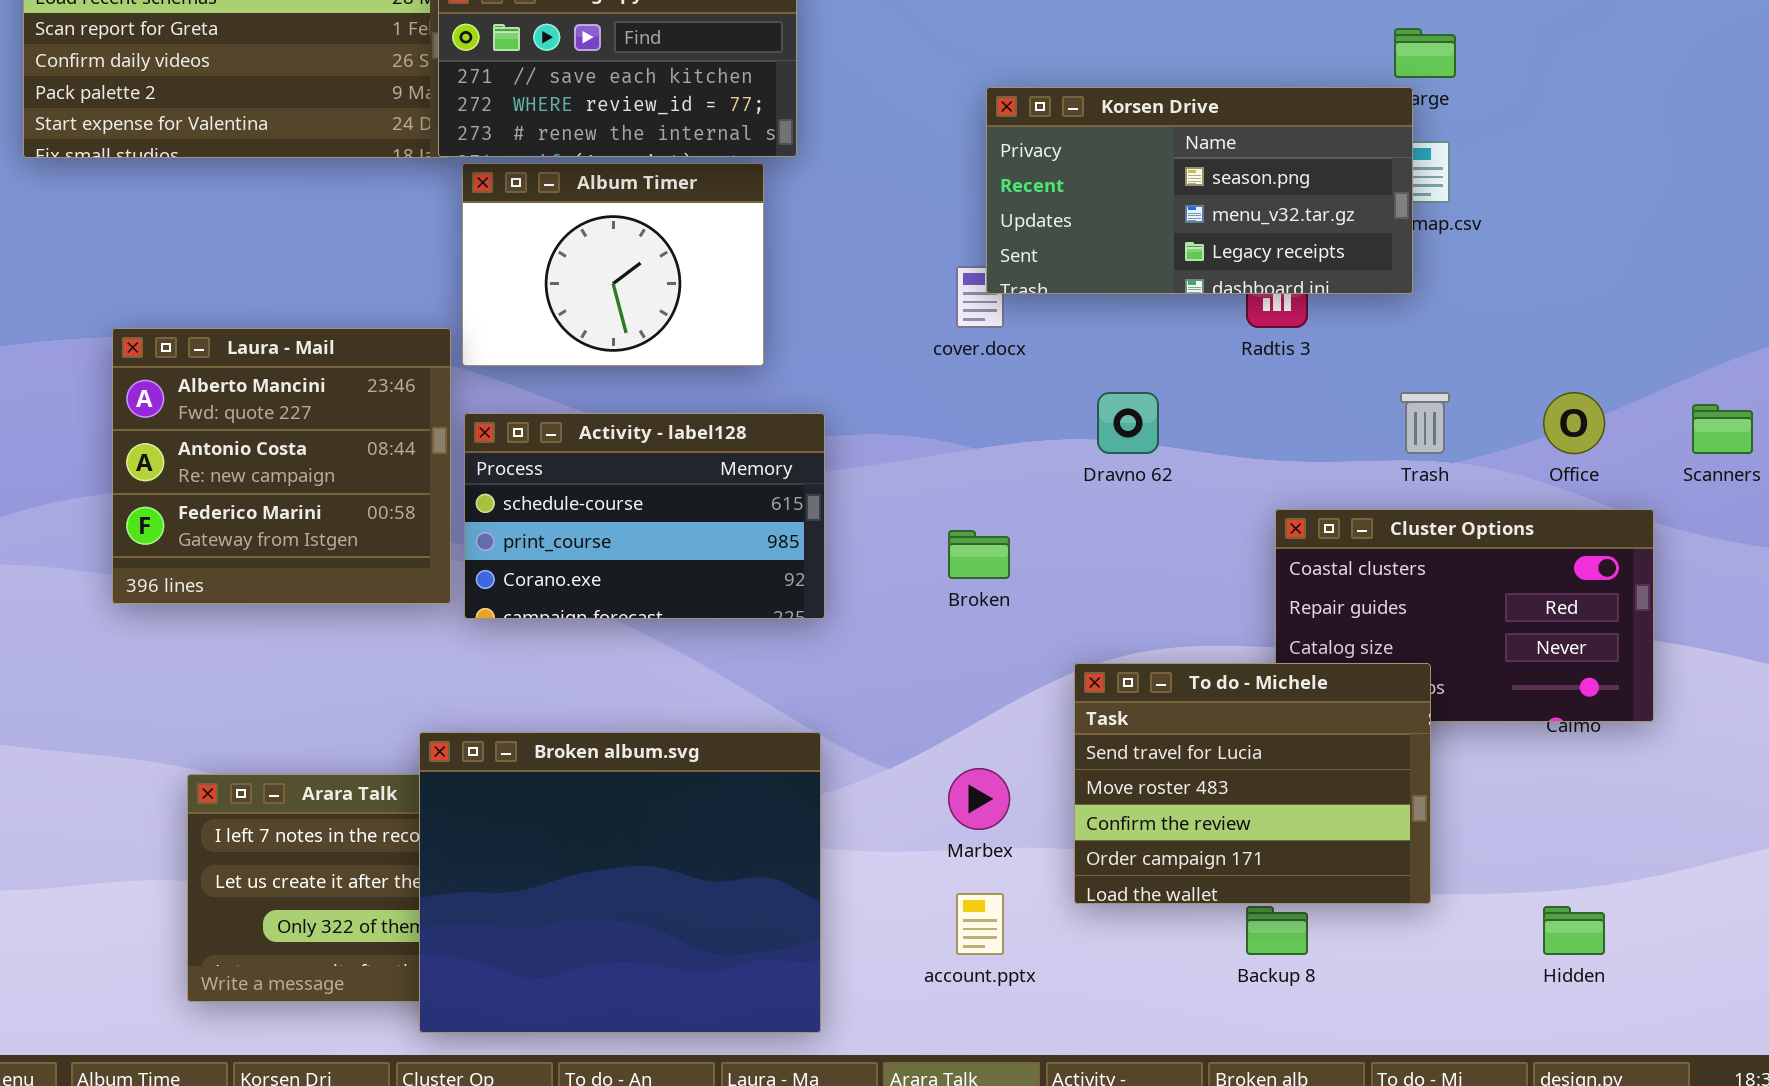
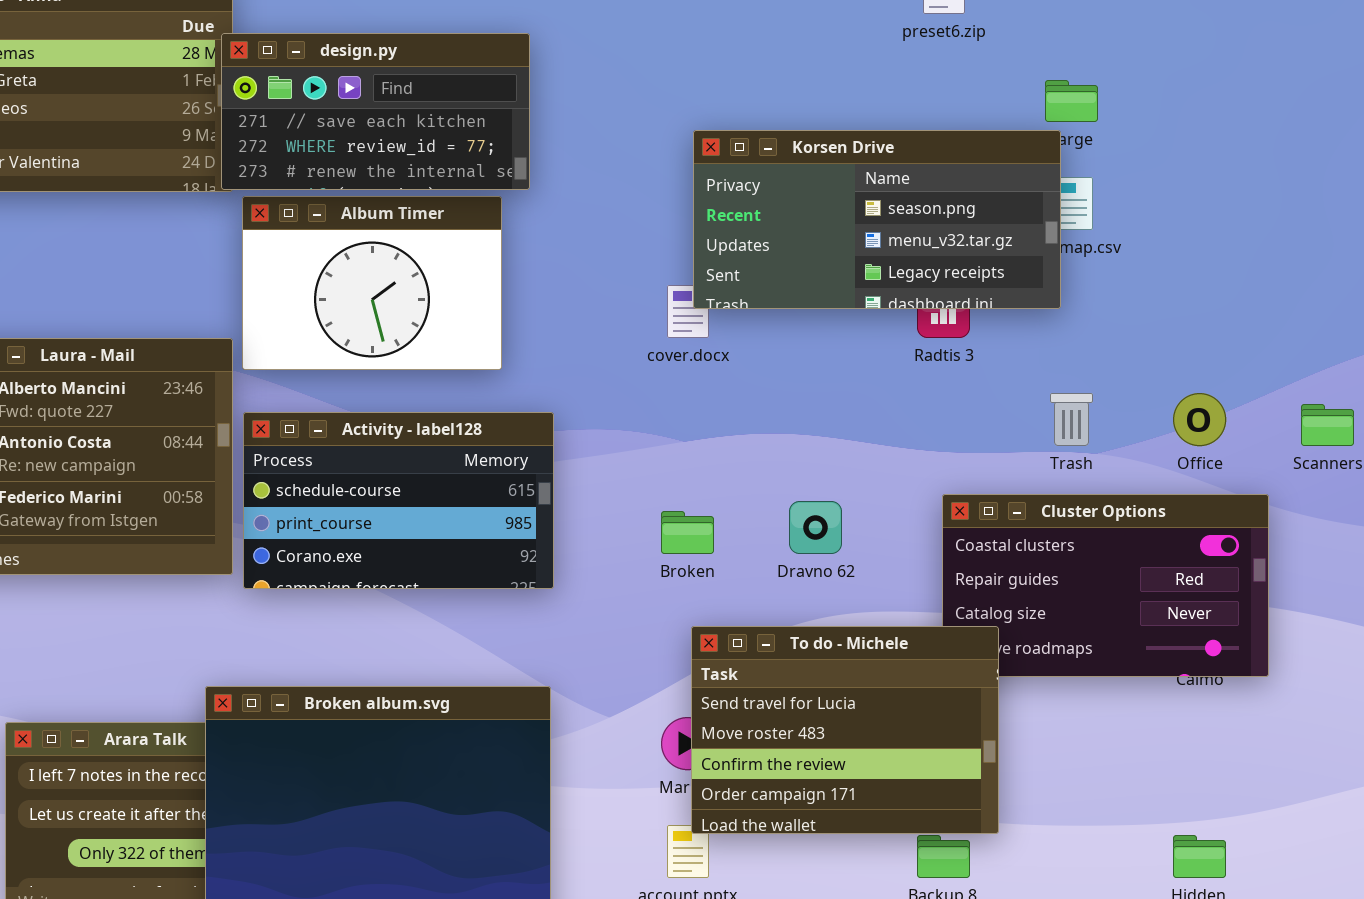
Dravno 62: [1097,392,1159,454] -> [789,501,842,554], moved
To do - Michele: [1074,663,1431,904] -> [691,626,999,834], moved

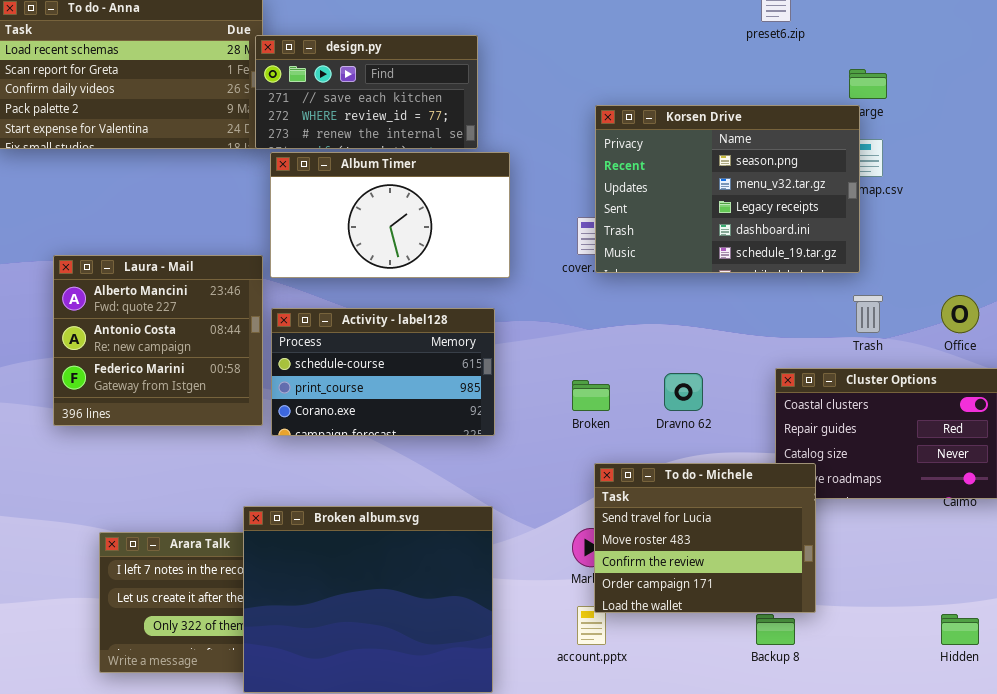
Korsen Drive: [693,130,1061,309] -> [595,105,860,273], resized
Album Timer: [242,196,502,370] -> [270,152,510,278], resized

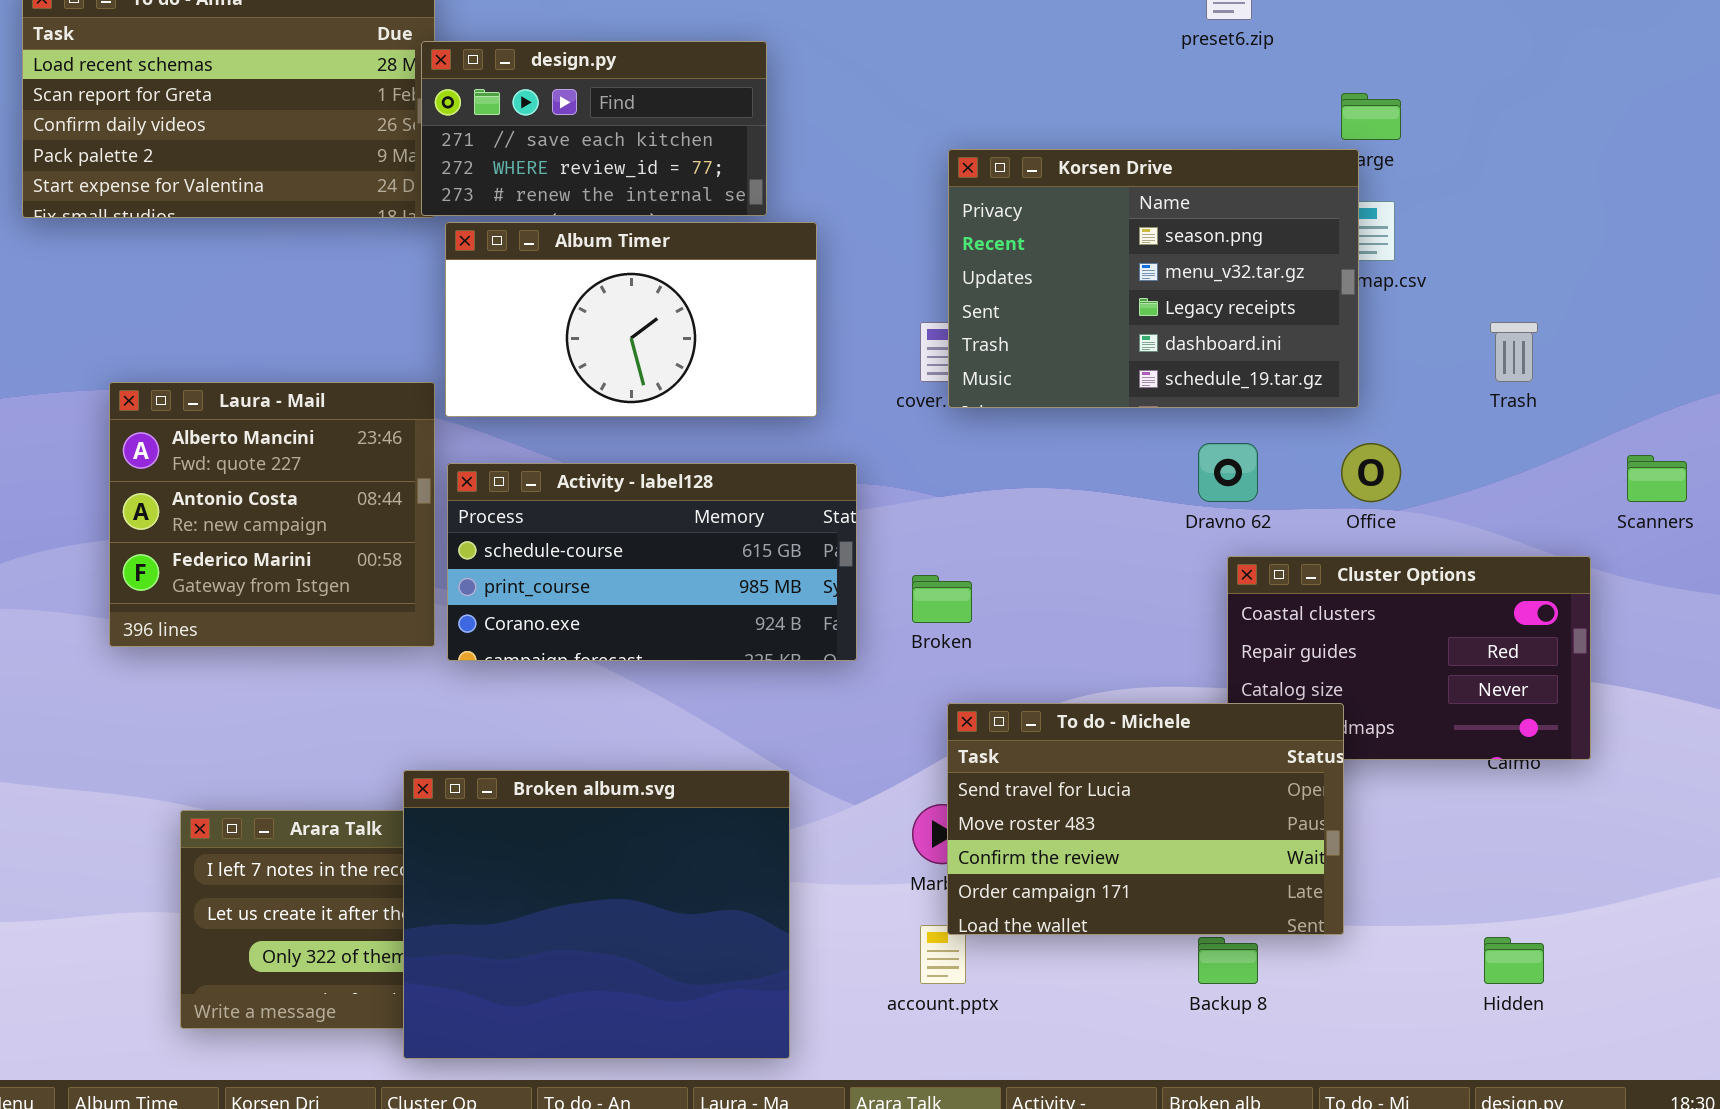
Trash: [853,295,883,333] -> [1490,322,1538,382], moved
Office: [941,295,979,333] -> [1341,443,1401,502], moved
Activity - label128: [271,308,495,436] -> [447,463,857,661], resized
Dravno 62: [664,373,703,411] -> [1198,443,1258,502], moved
To do - Michele: [594,463,816,613] -> [947,703,1344,935], resized

